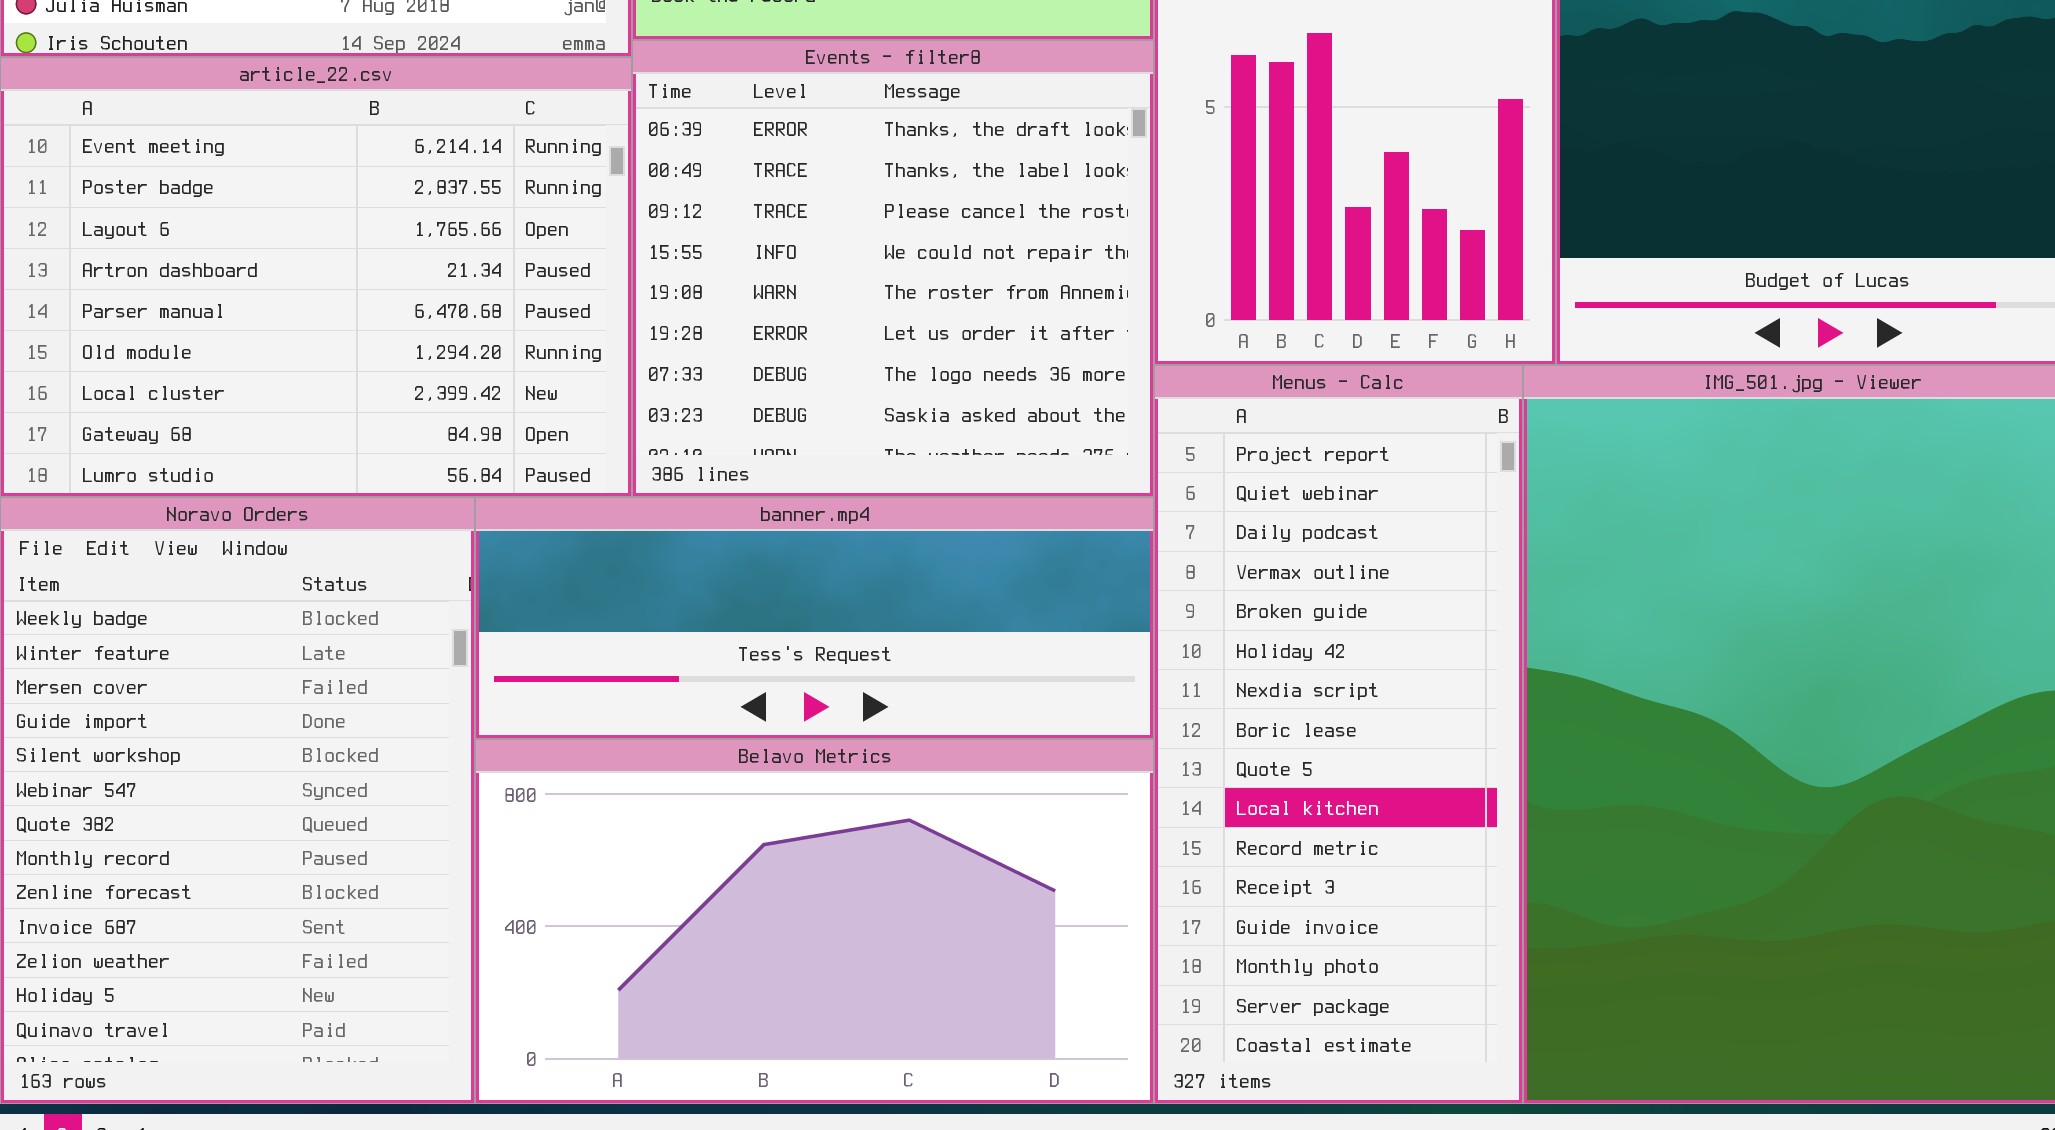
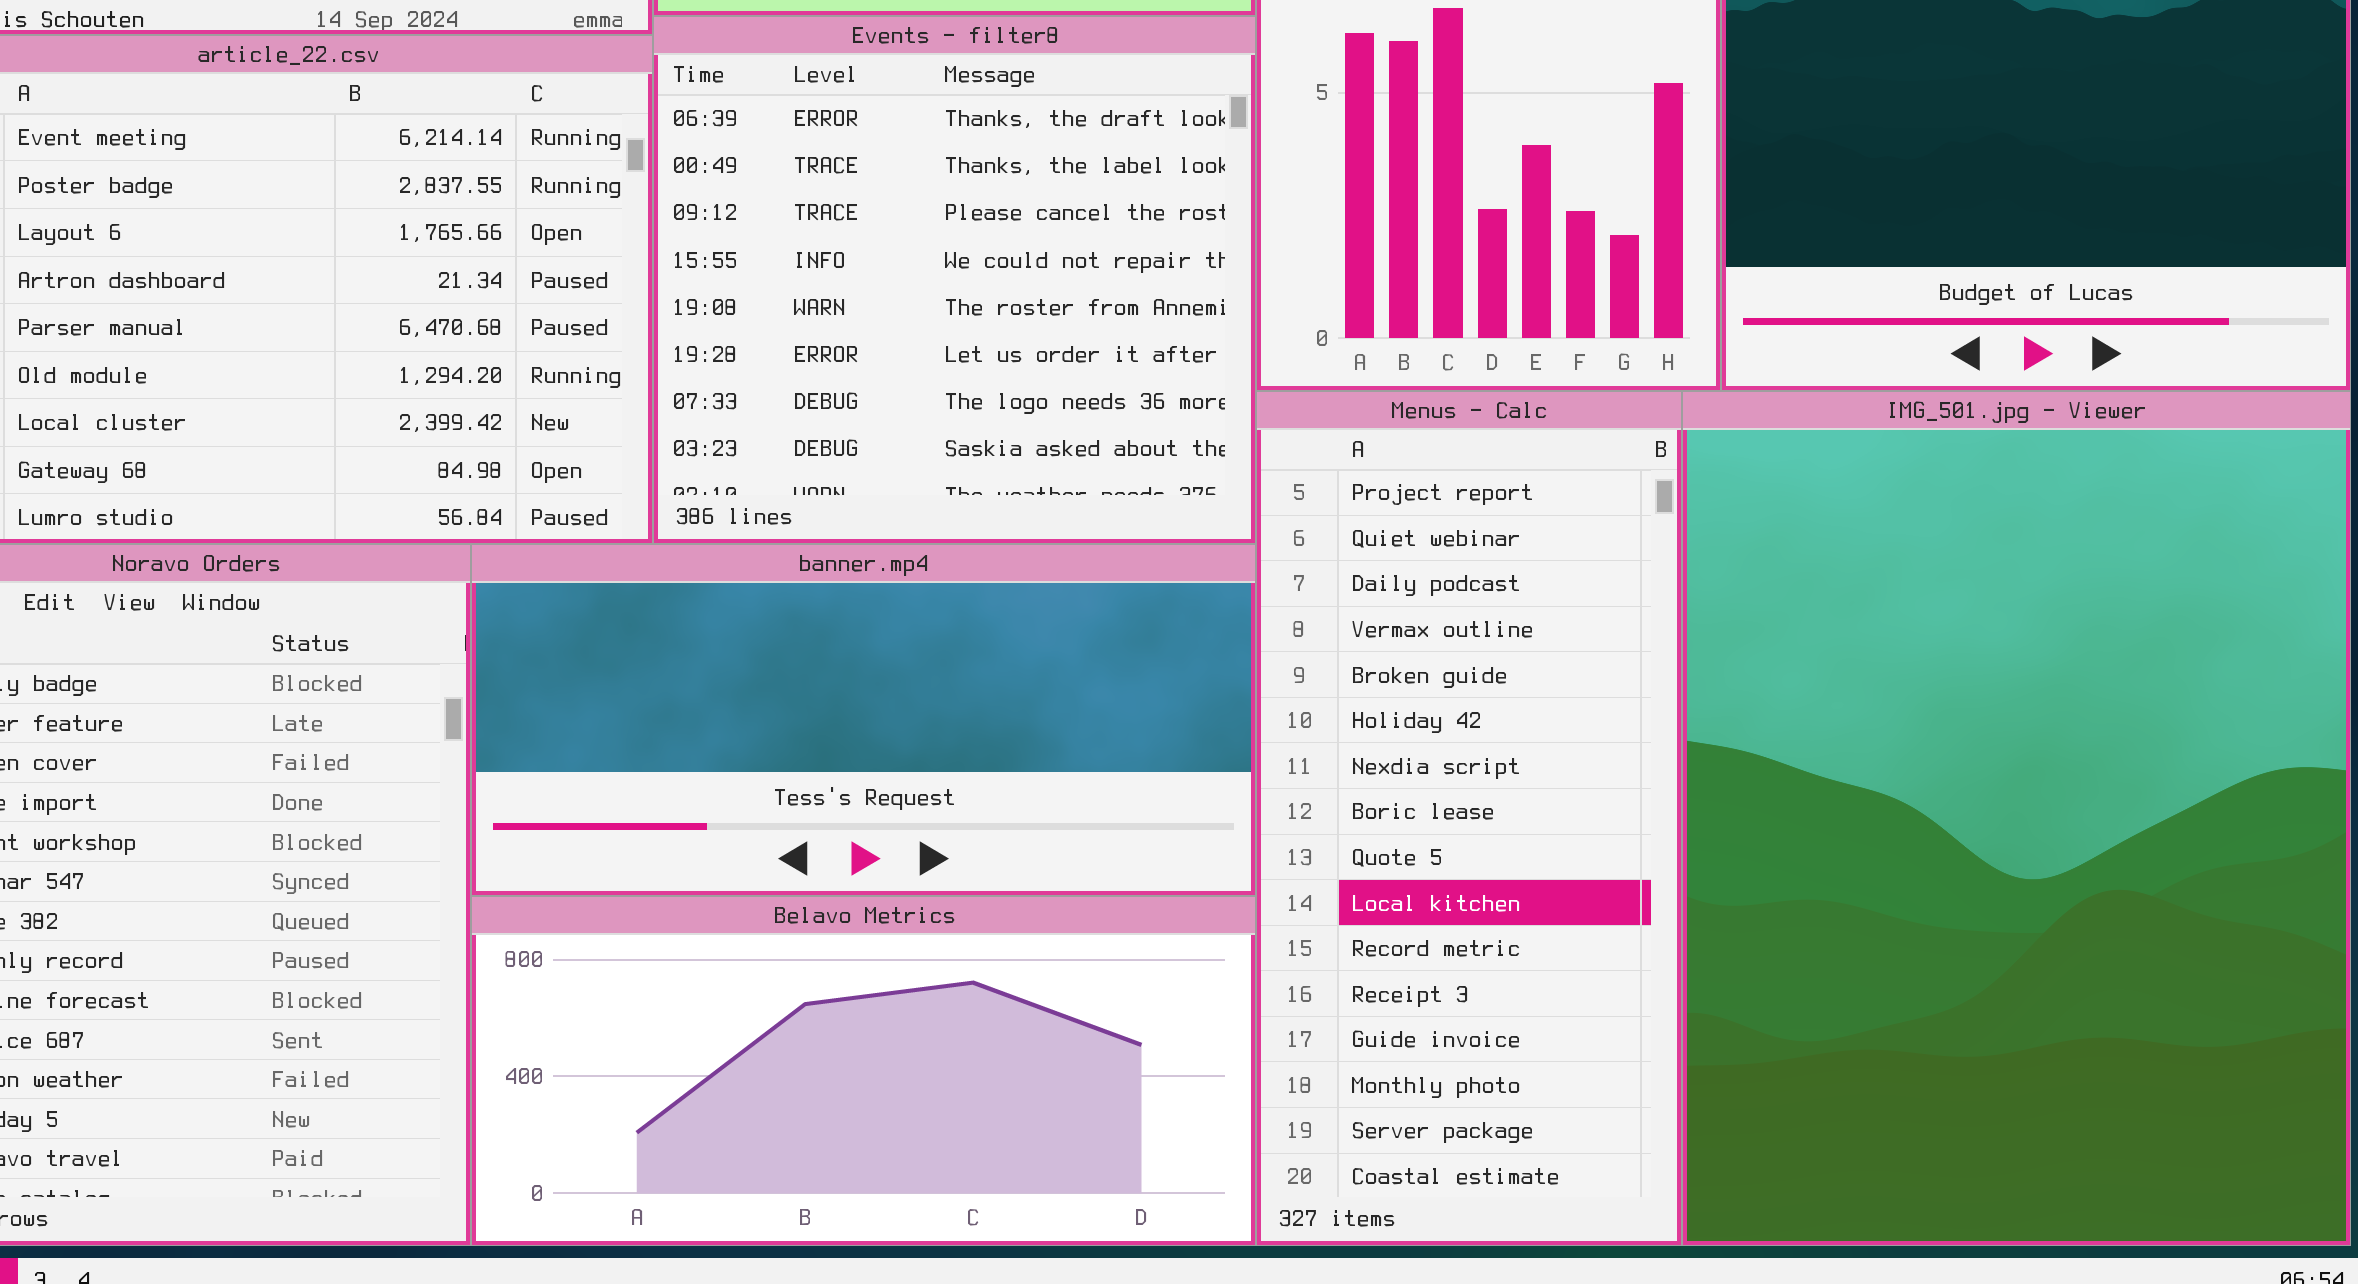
banner.mp4: [475,497,1154,739] -> [471,544,1256,896], resized
Belavo Metrics: [475,739,1154,1104] -> [471,896,1256,1246], resized

